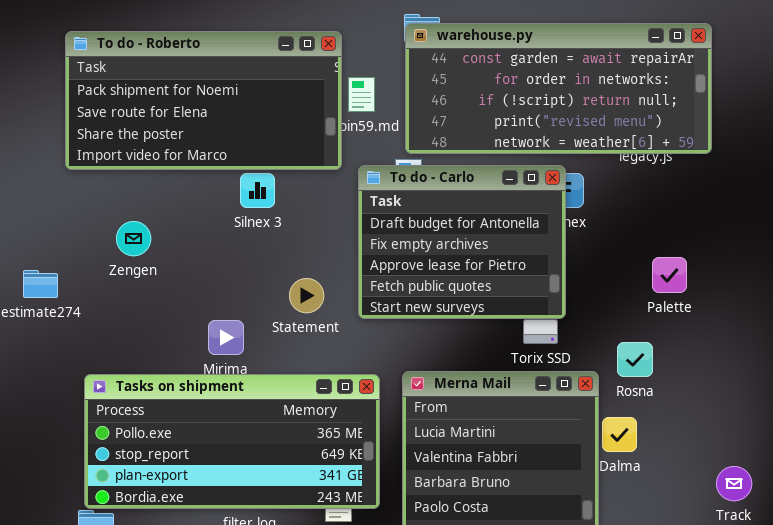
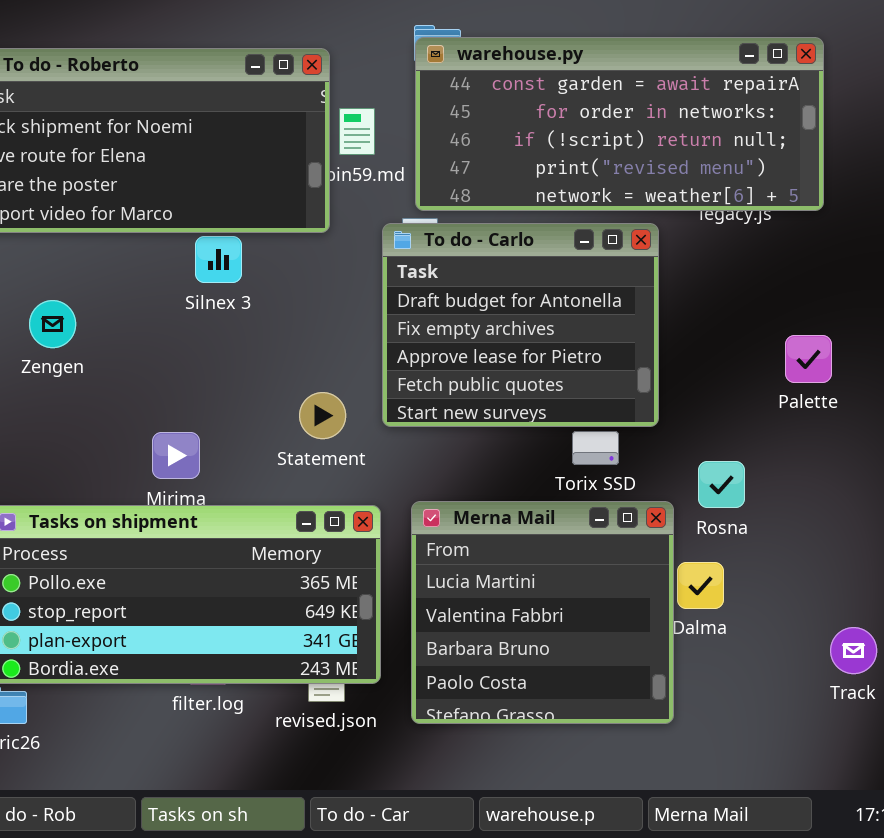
To do - Carlo: [358,165,566,319] -> [382,223,659,427], moved
Palette: [652,257,687,293] -> [785,335,832,383], moved
Statement: [289,278,324,313] -> [299,392,346,439], moved

